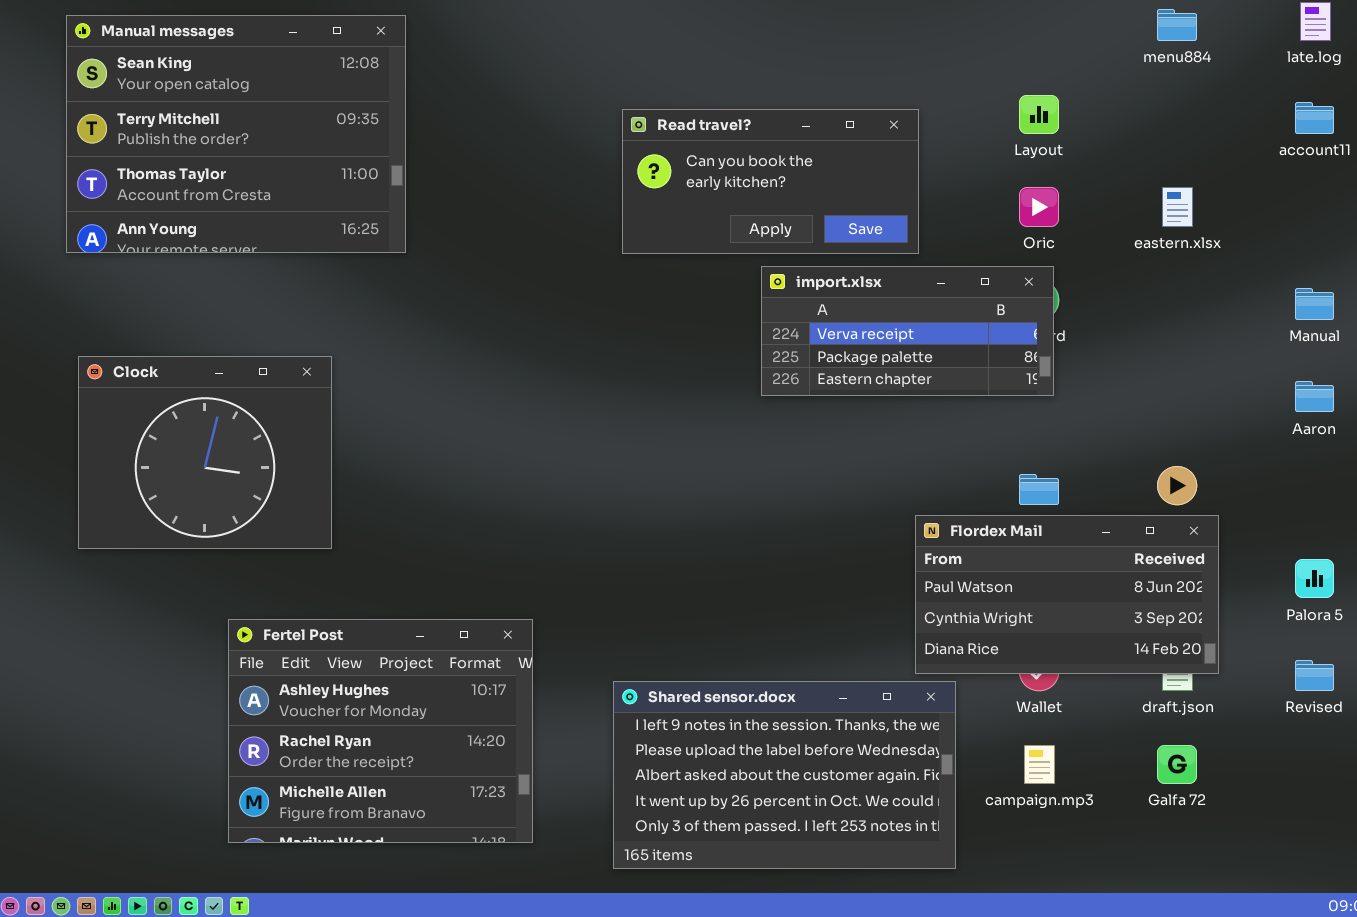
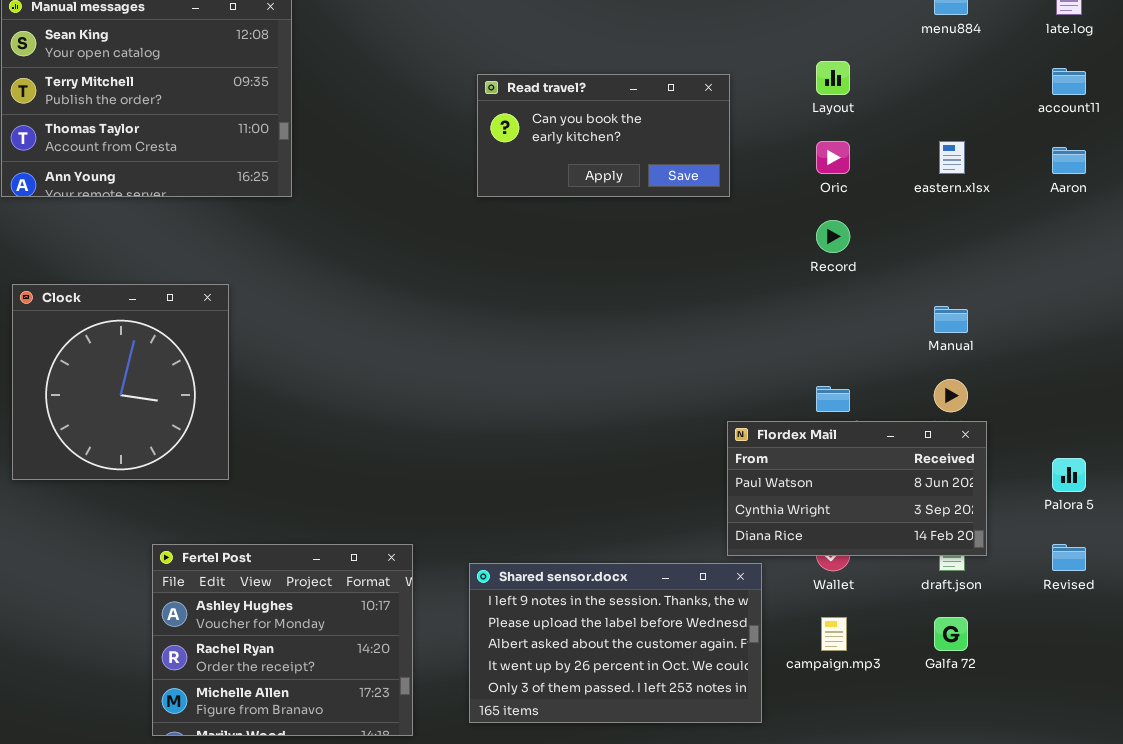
import.xlsx: [761,266,1054,396] -> none, closed
Manual: [1295,288,1334,320] -> [934,306,968,333], moved
Clock: [78,356,332,549] -> [12,284,229,480], resized
Aaron: [1295,381,1334,412] -> [1052,147,1086,174], moved
Fertel Post: [228,619,533,843] -> [152,544,413,736], moved

